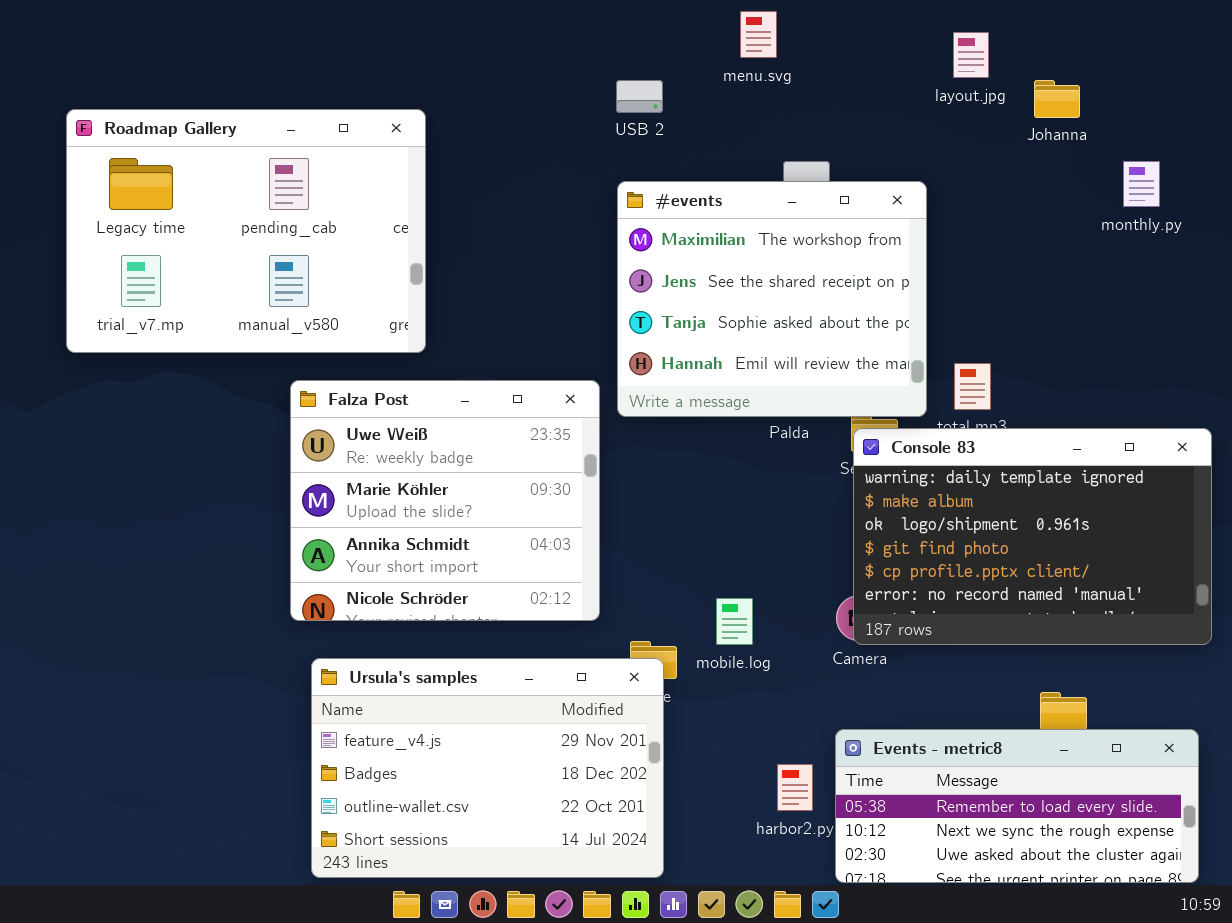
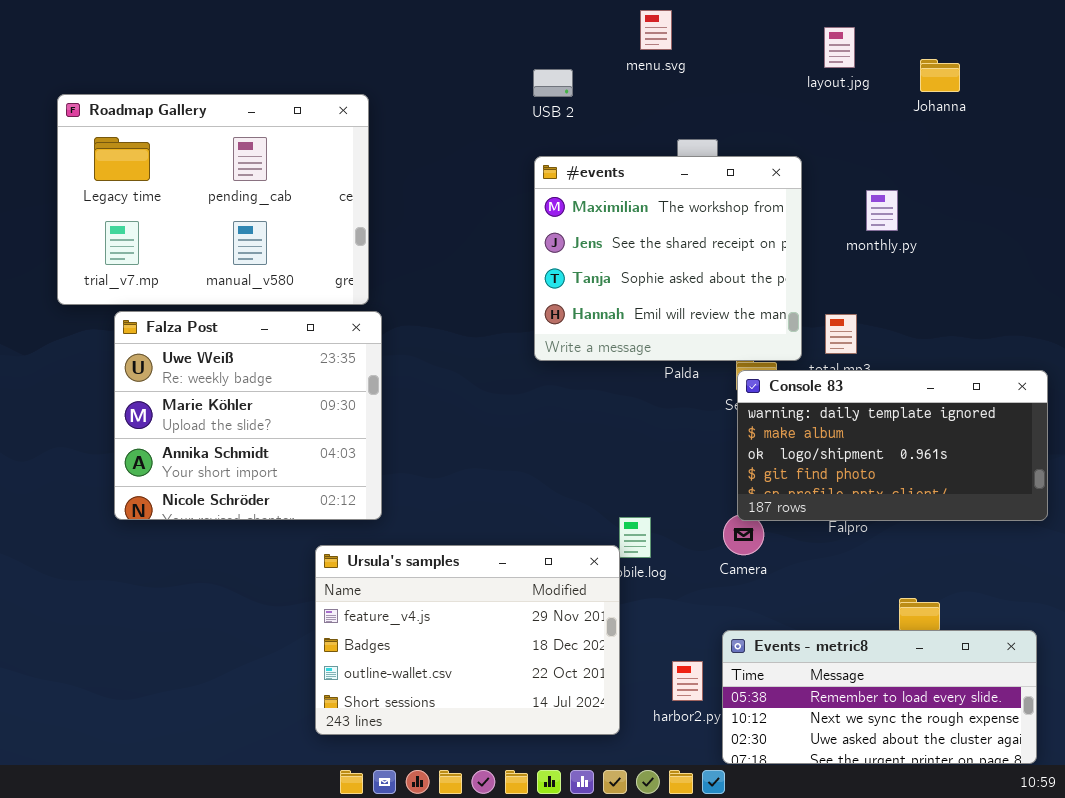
Johanna: [1034,80,1080,118] -> [920,59,960,92], moved
monthly.py: [1123,161,1160,207] -> [866,190,898,231], moved
Falza Post: [290,380,600,621] -> [114,311,382,520], moved
Console 83: [853,428,1212,645] -> [737,370,1048,521], resized
Ursula's samples: [311,658,664,878] -> [315,545,620,735], moved

